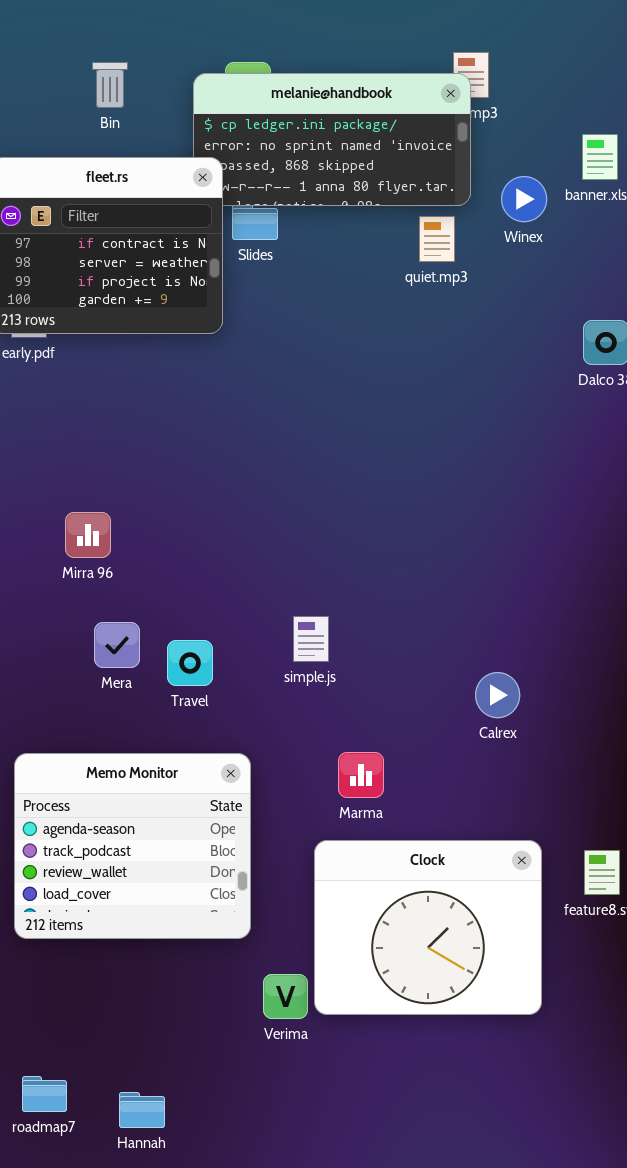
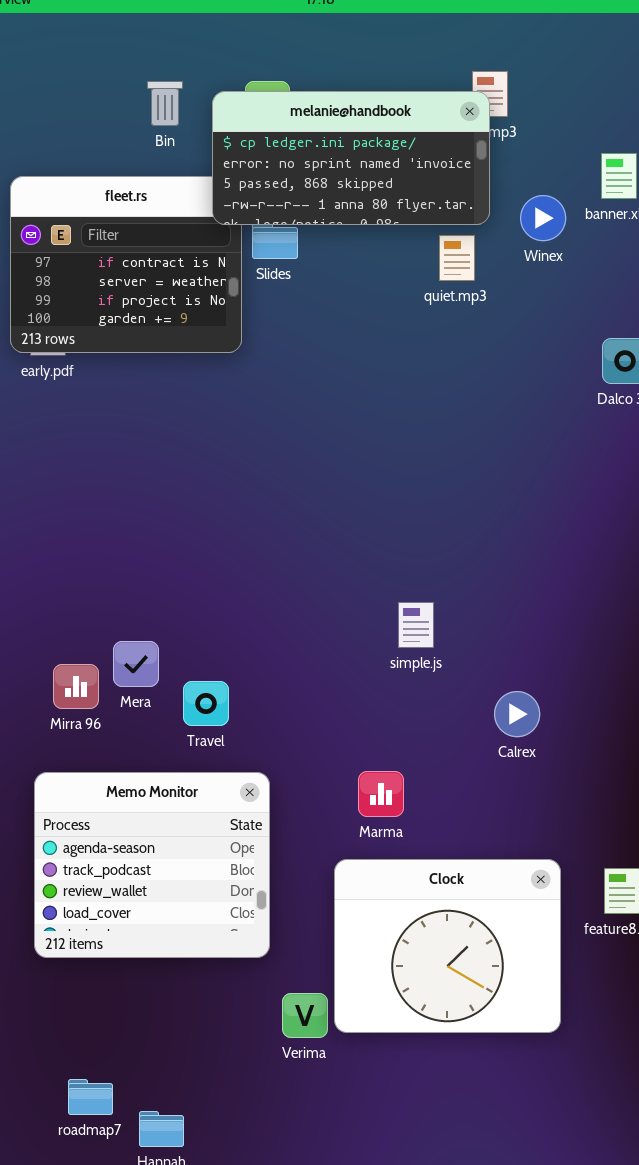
Bin: [92,62,128,108] -> [147,81,183,126], moved
melanie@handbook: [193,73,471,206] -> [212,91,490,225], raised
Mirra 96: [65,512,111,558] -> [53,664,99,709], moved
simple.js: [293,616,329,662] -> [398,602,434,648], moved
Travel: [167,640,213,686] -> [183,681,229,726], moved
roadmap7: [22,1076,67,1112] -> [68,1079,113,1115], moved

